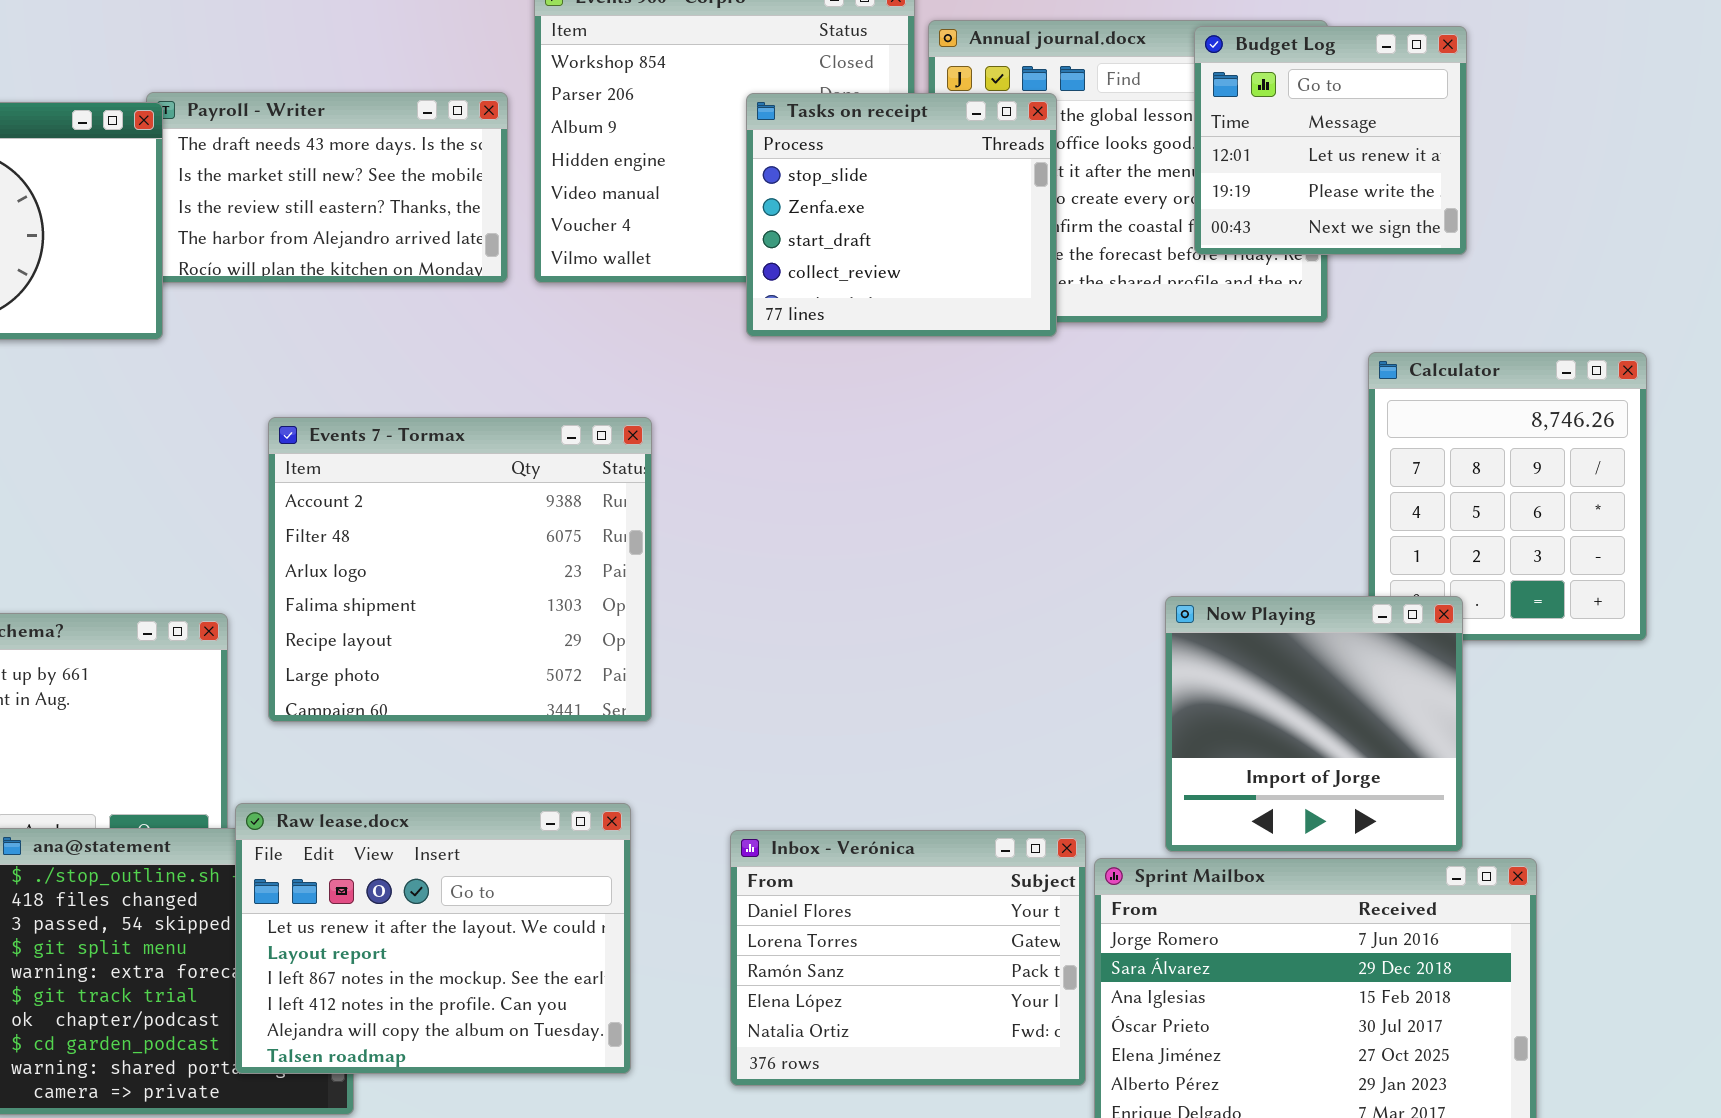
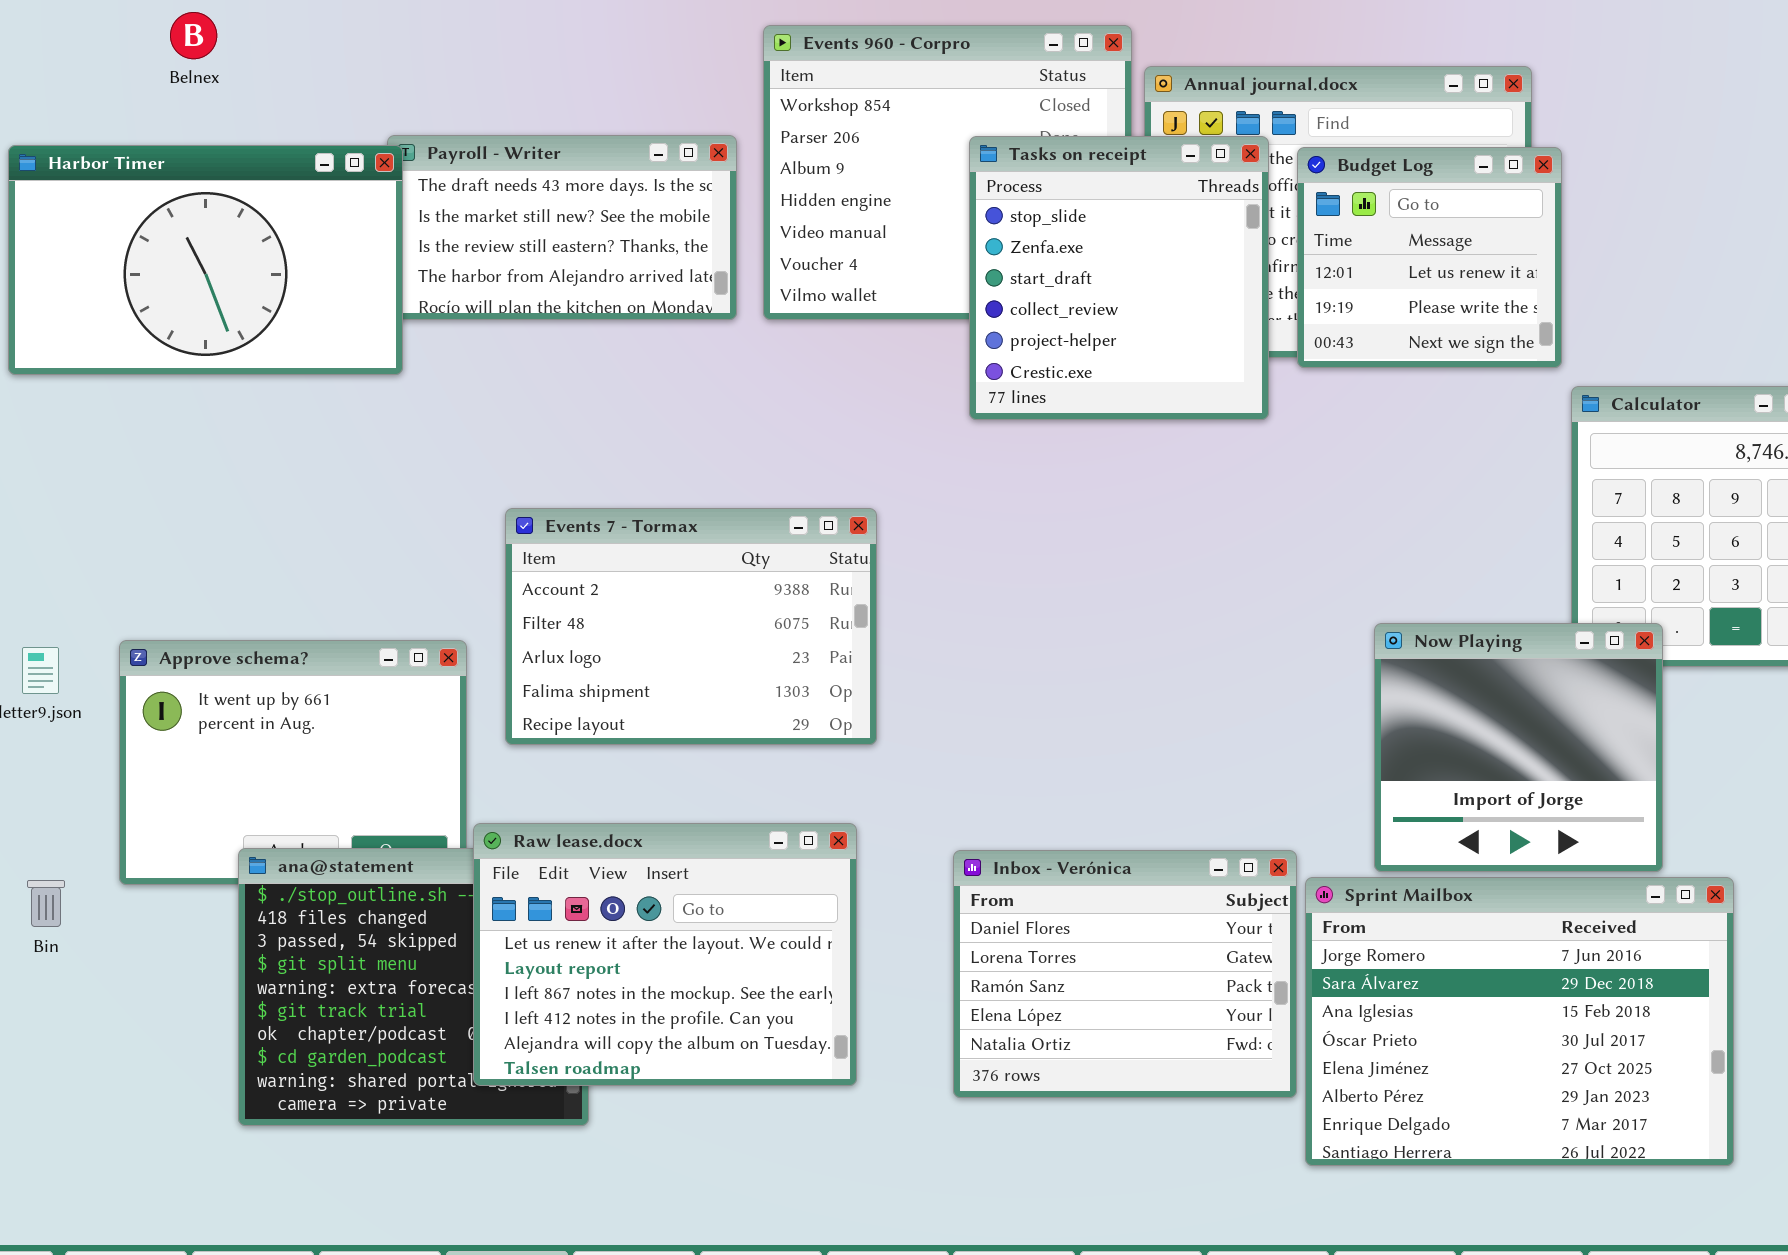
Budget Log: [1194,26,1467,255] -> [1297,147,1562,368], moved
Tasks on receipt: [746,93,1057,337] -> [969,136,1269,420], resized
Events 7 - Tormax: [268,417,652,722] -> [505,508,877,745], resized

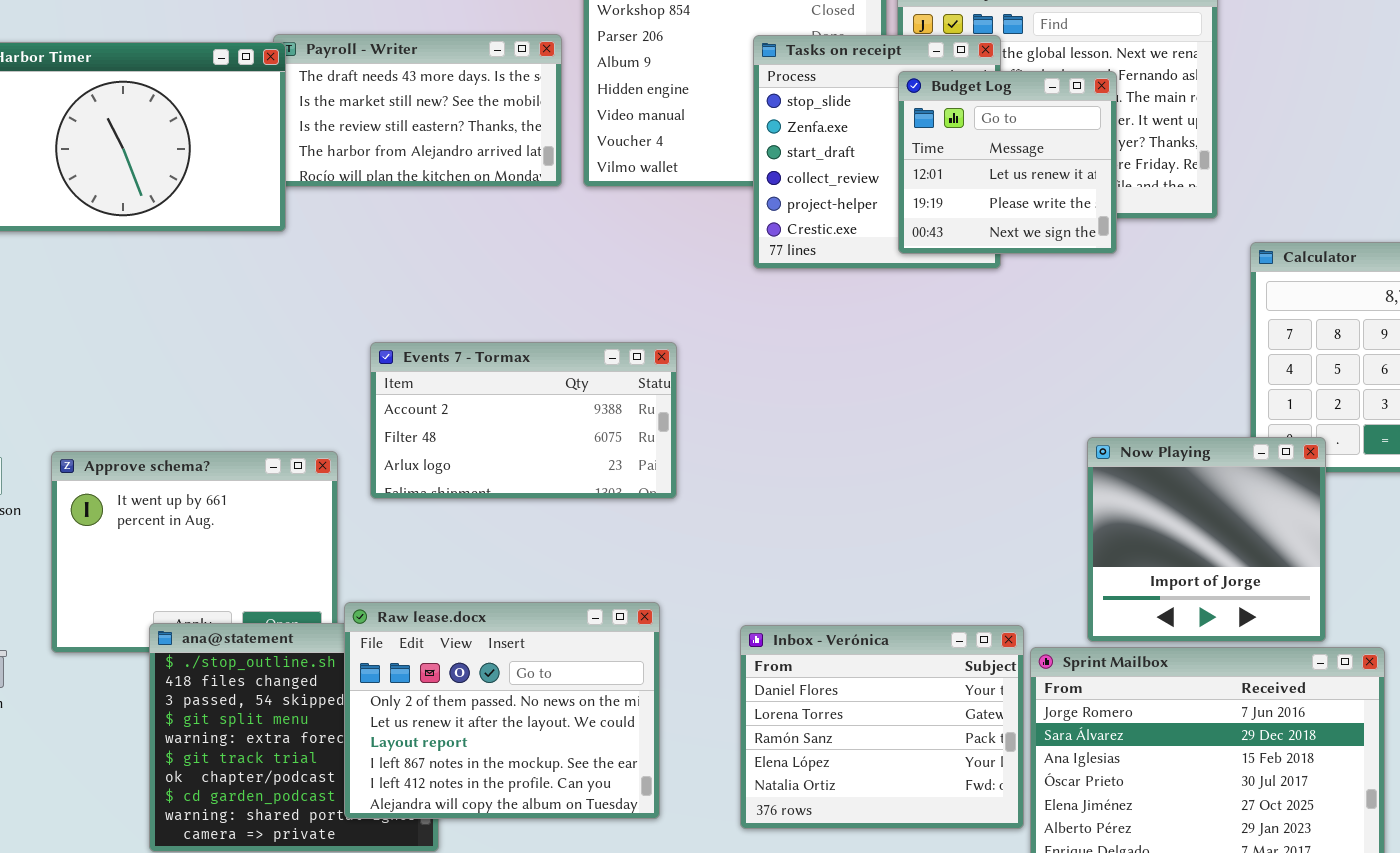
Budget Log: [1297,147,1562,368] -> [898,71,1117,254], moved
Events 7 - Tormax: [505,508,877,745] -> [370,342,677,499], resized
Raw lease.docx: [473,823,857,1086] -> [344,602,660,819], scrolled up 1 row

